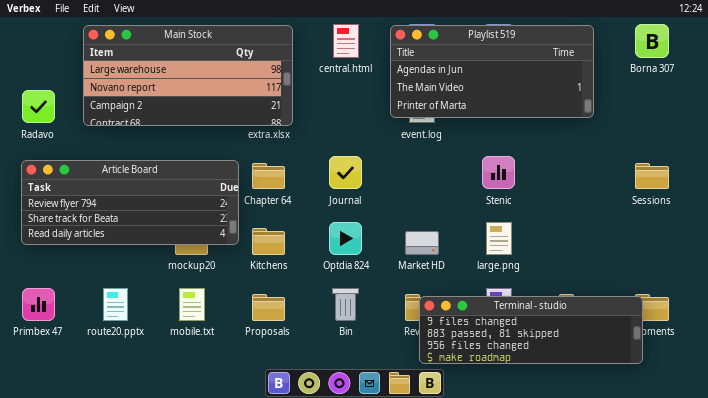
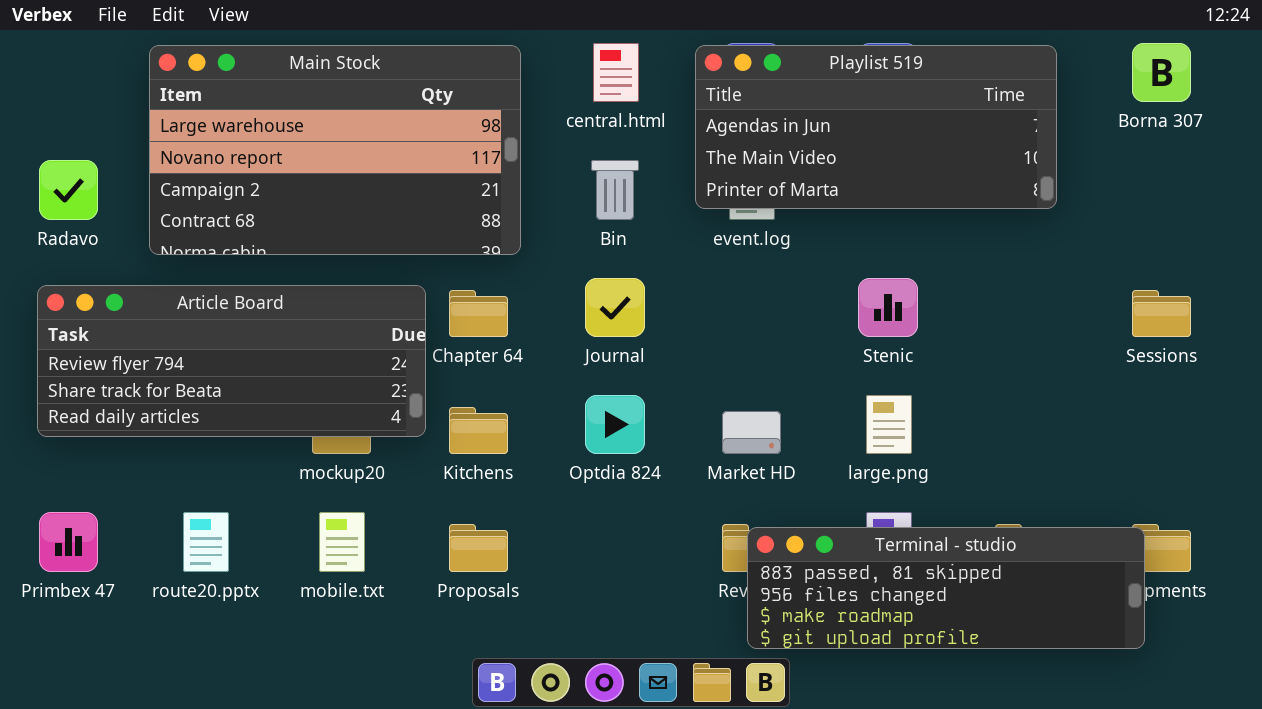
Main Stock: [83,25,293,126] -> [149,45,521,255], resized
Bin: [332,288,359,321] -> [591,160,639,220], moved
Terminal - studio: [419,296,643,364] -> [747,527,1145,649], scrolled down 1 row

